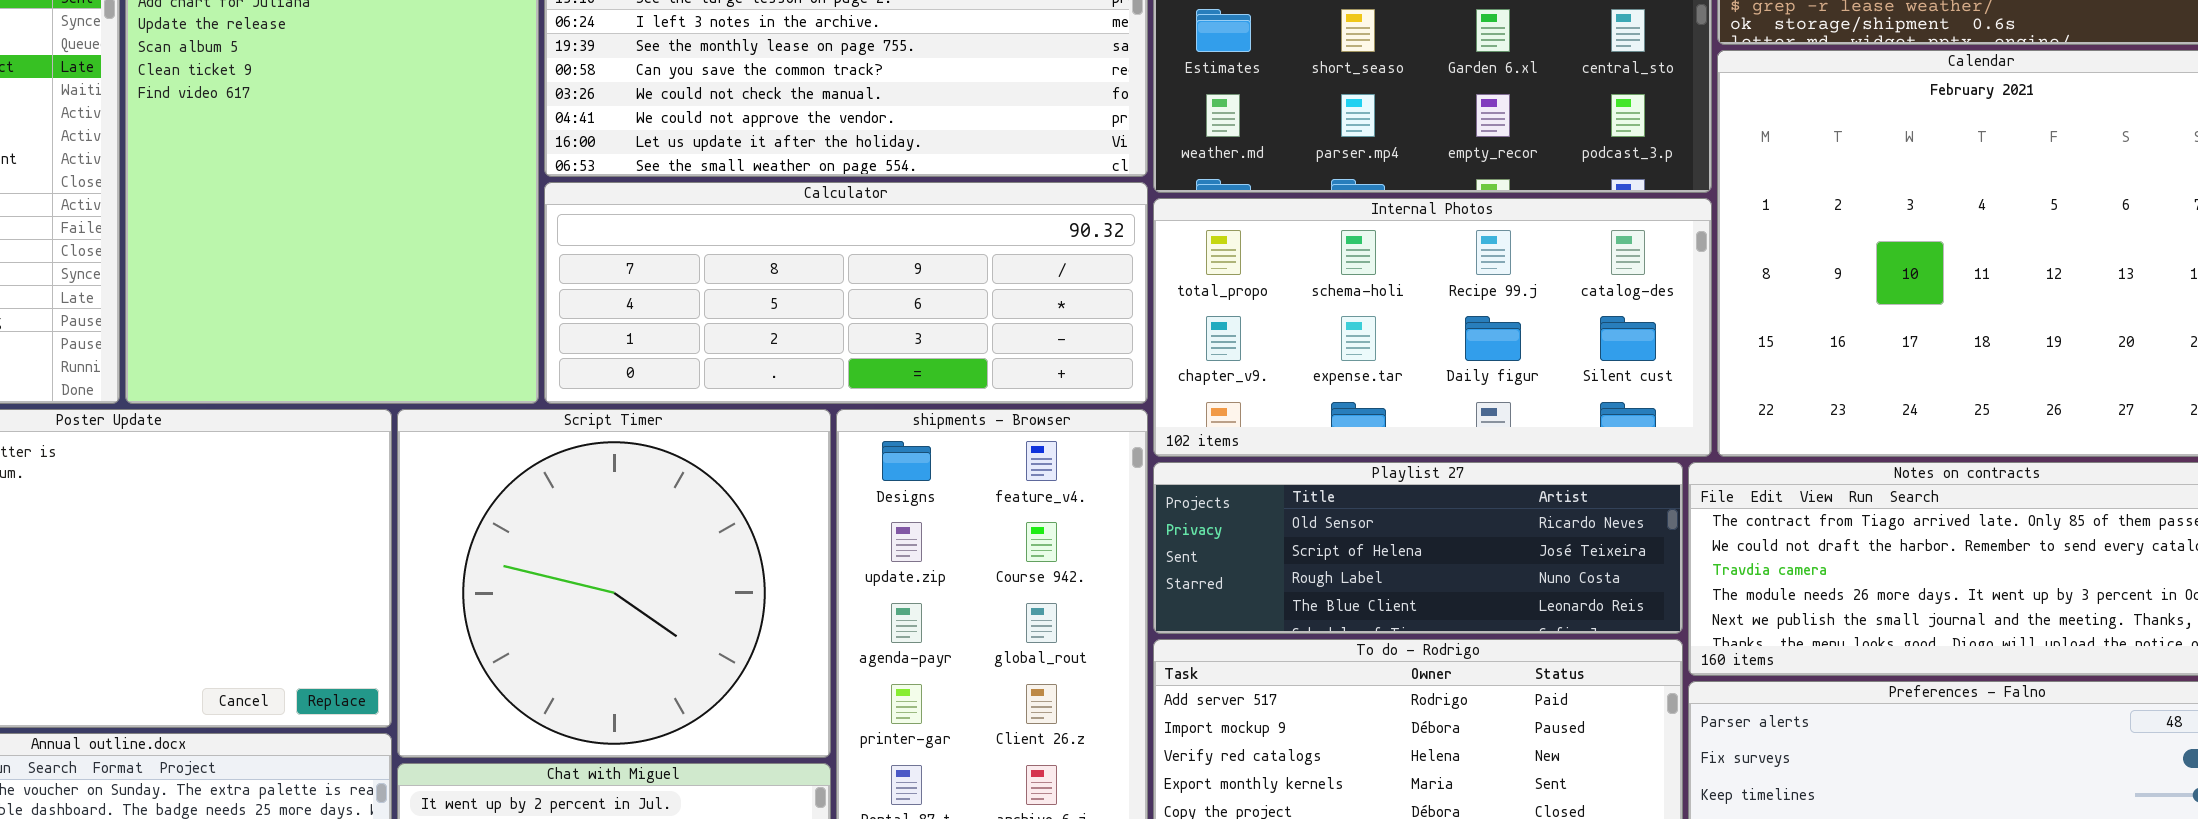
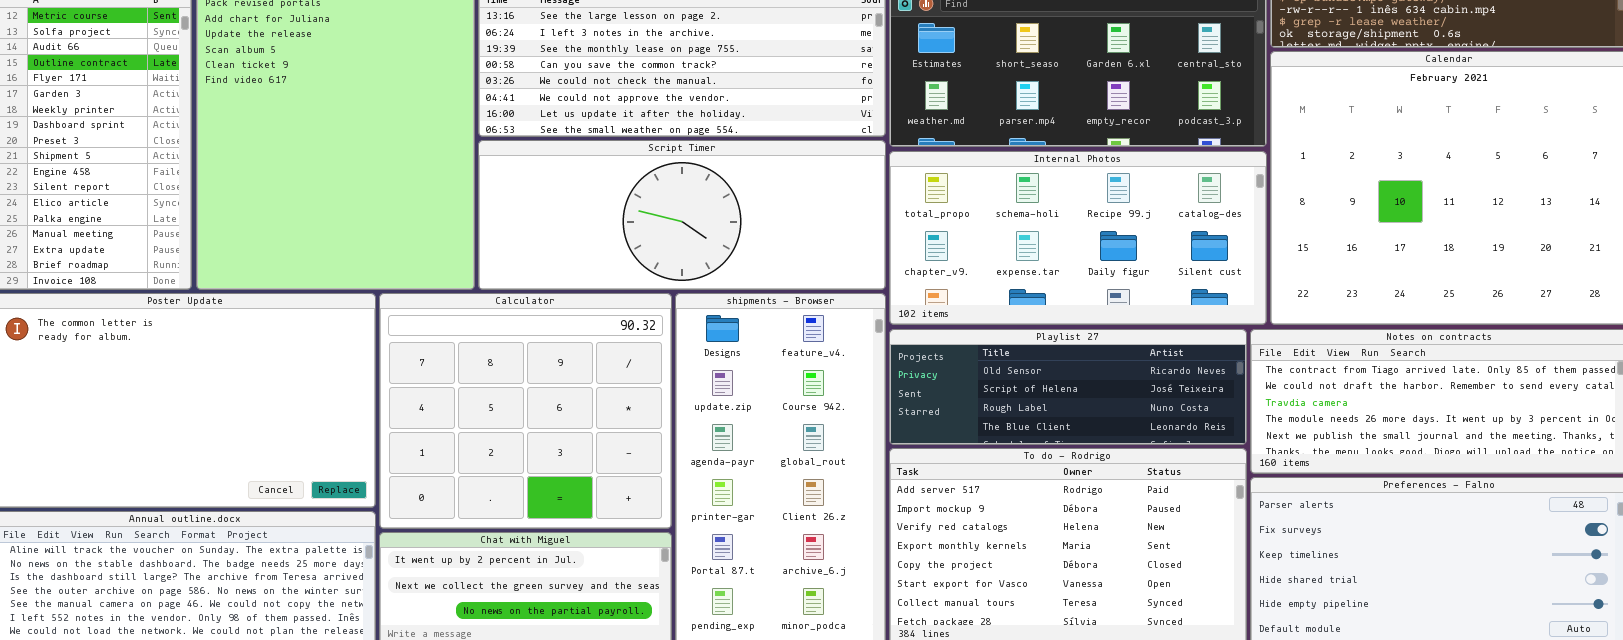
Calculator: [544,182,1148,404] -> [379,293,672,529], moved, resized
Script Timer: [397,409,831,758] -> [478,140,886,290], moved, resized

